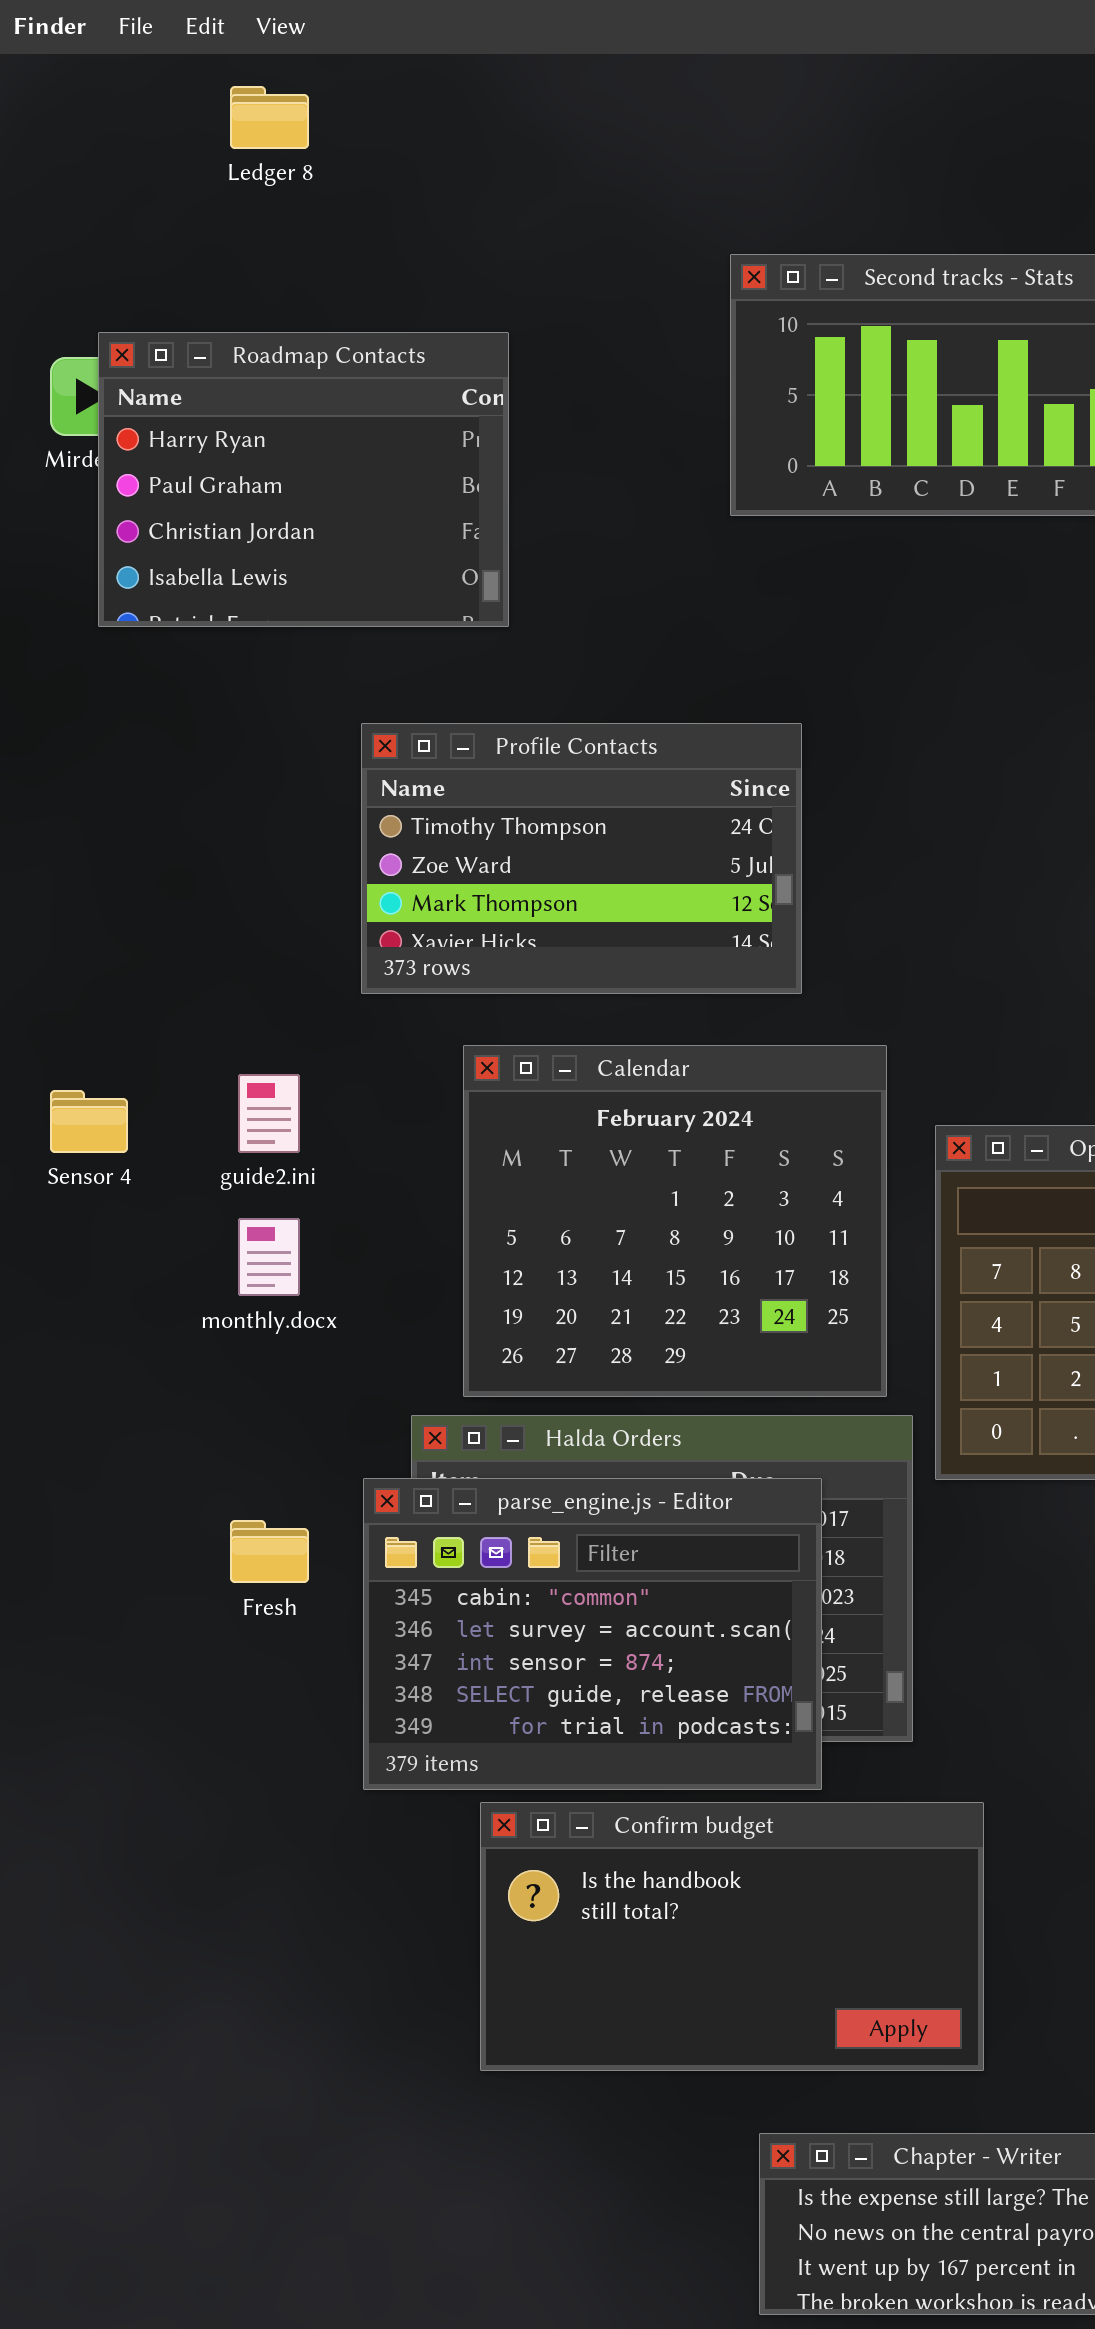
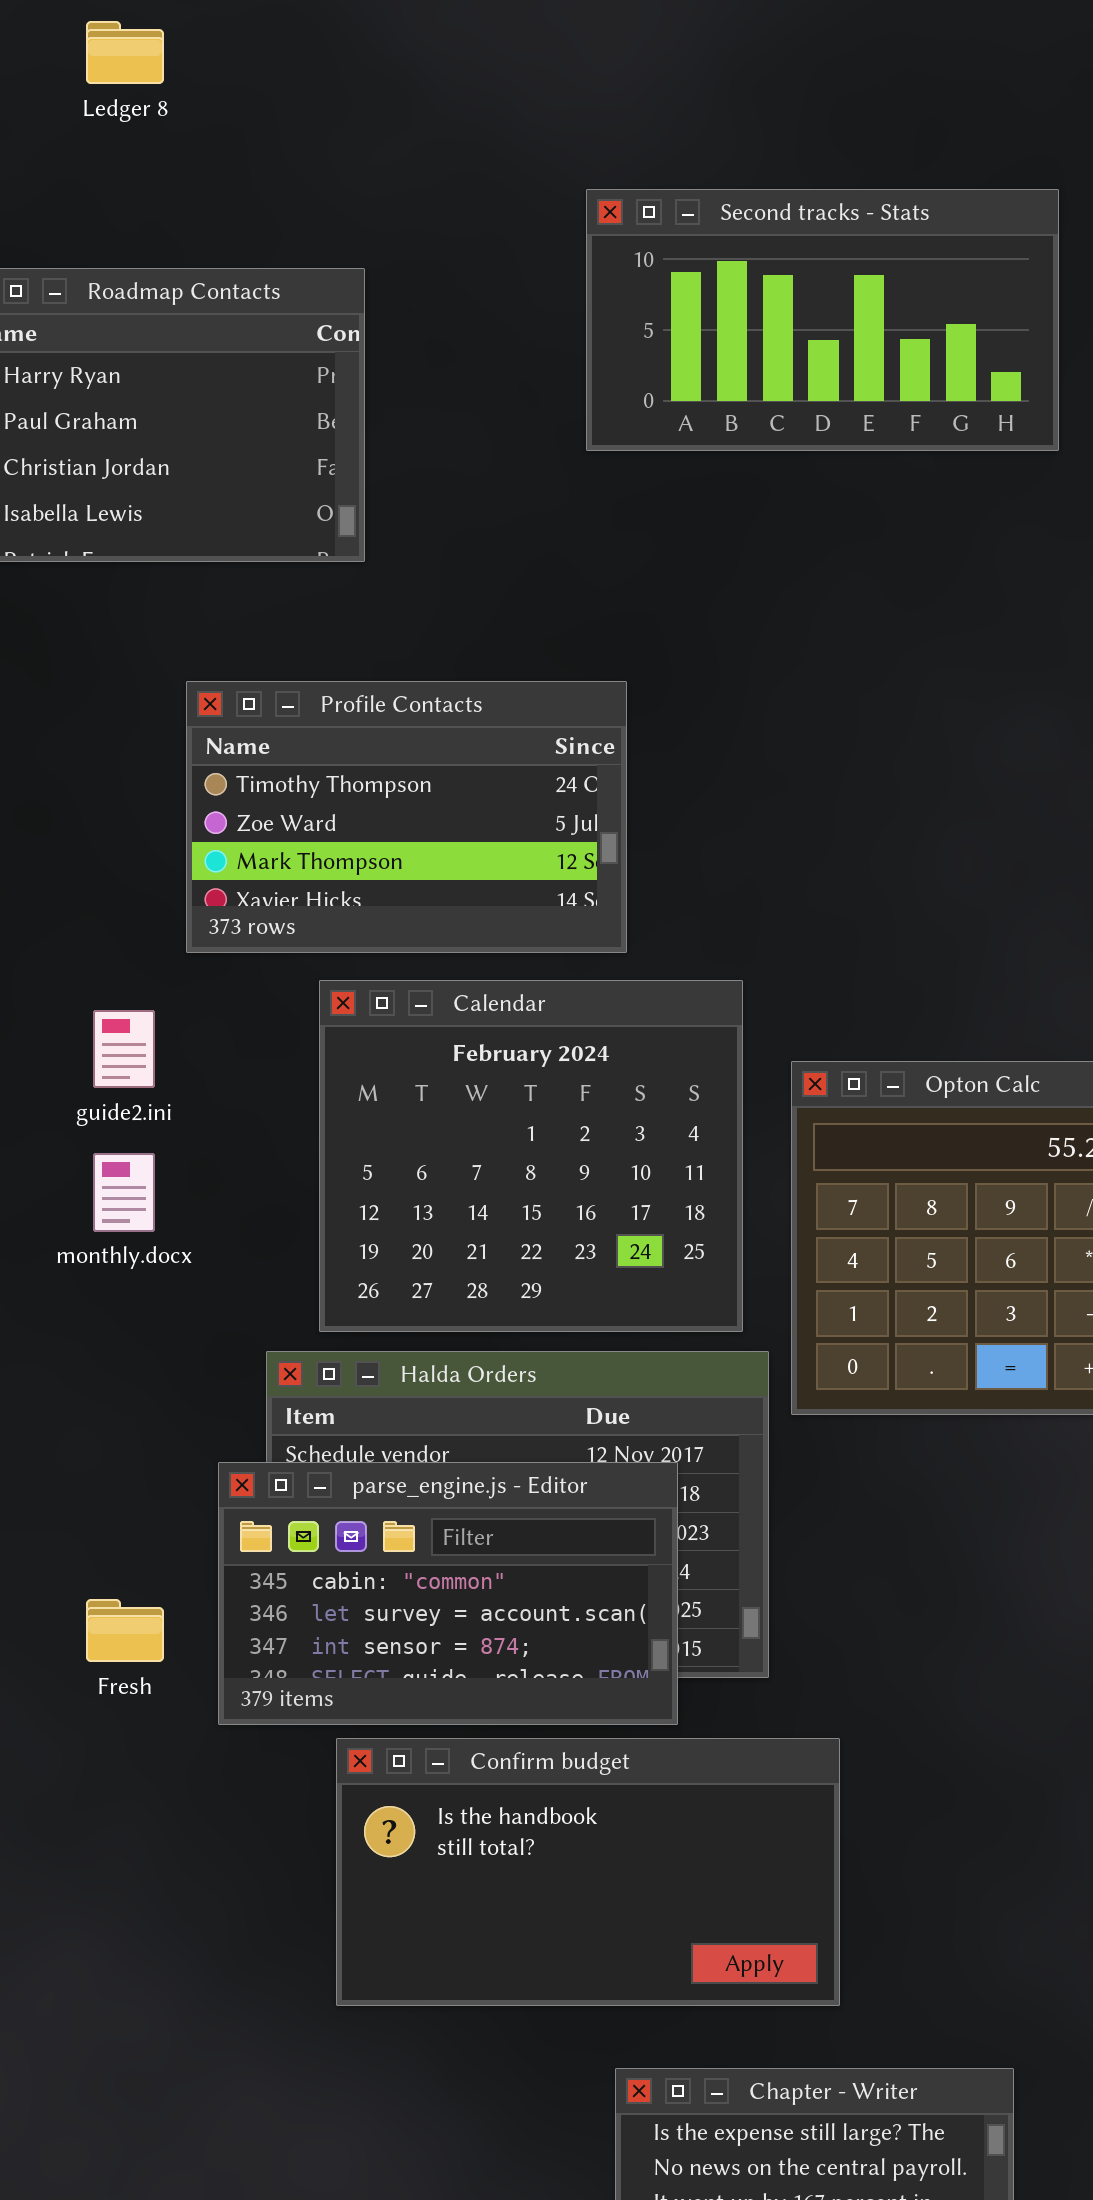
Profile Contacts: [361,723,802,994] -> [186,681,627,953], moved
parse_engine.js - Editor: [363,1478,822,1790] -> [218,1462,678,1725], resized
Fresh: [230,1520,309,1583] -> [86,1599,164,1662], moved

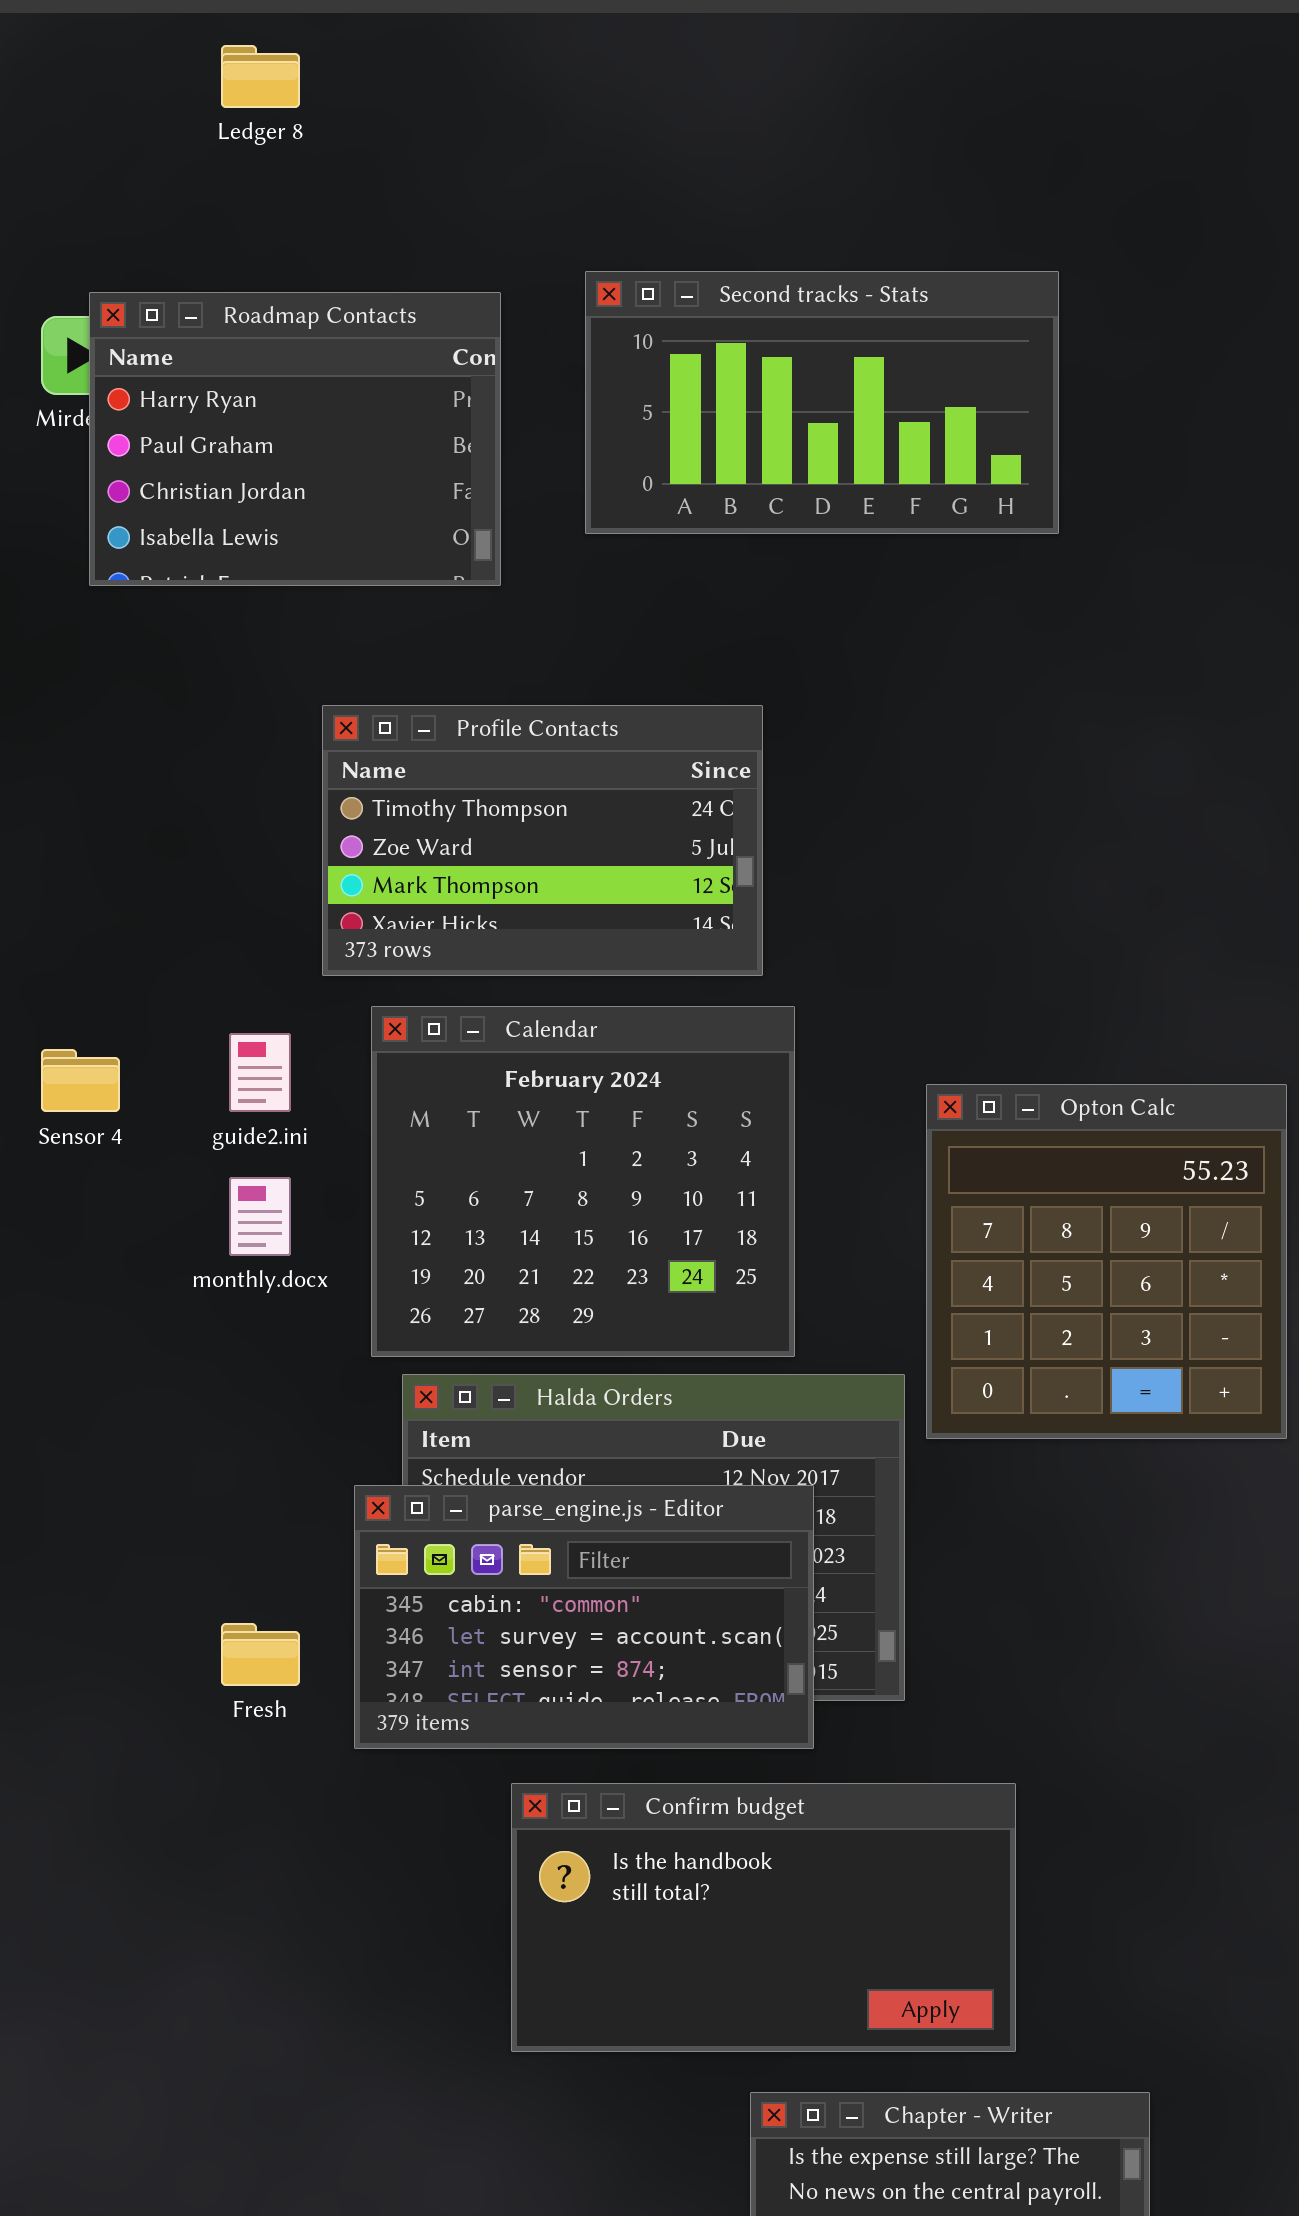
Second tracks - Stats: [586,189,1059,451] -> [585,271,1059,534], moved
Calendar: [319,980,743,1332] -> [371,1006,795,1357], moved
Confirm budget: [336,1738,840,2006] -> [511,1783,1016,2052], moved

